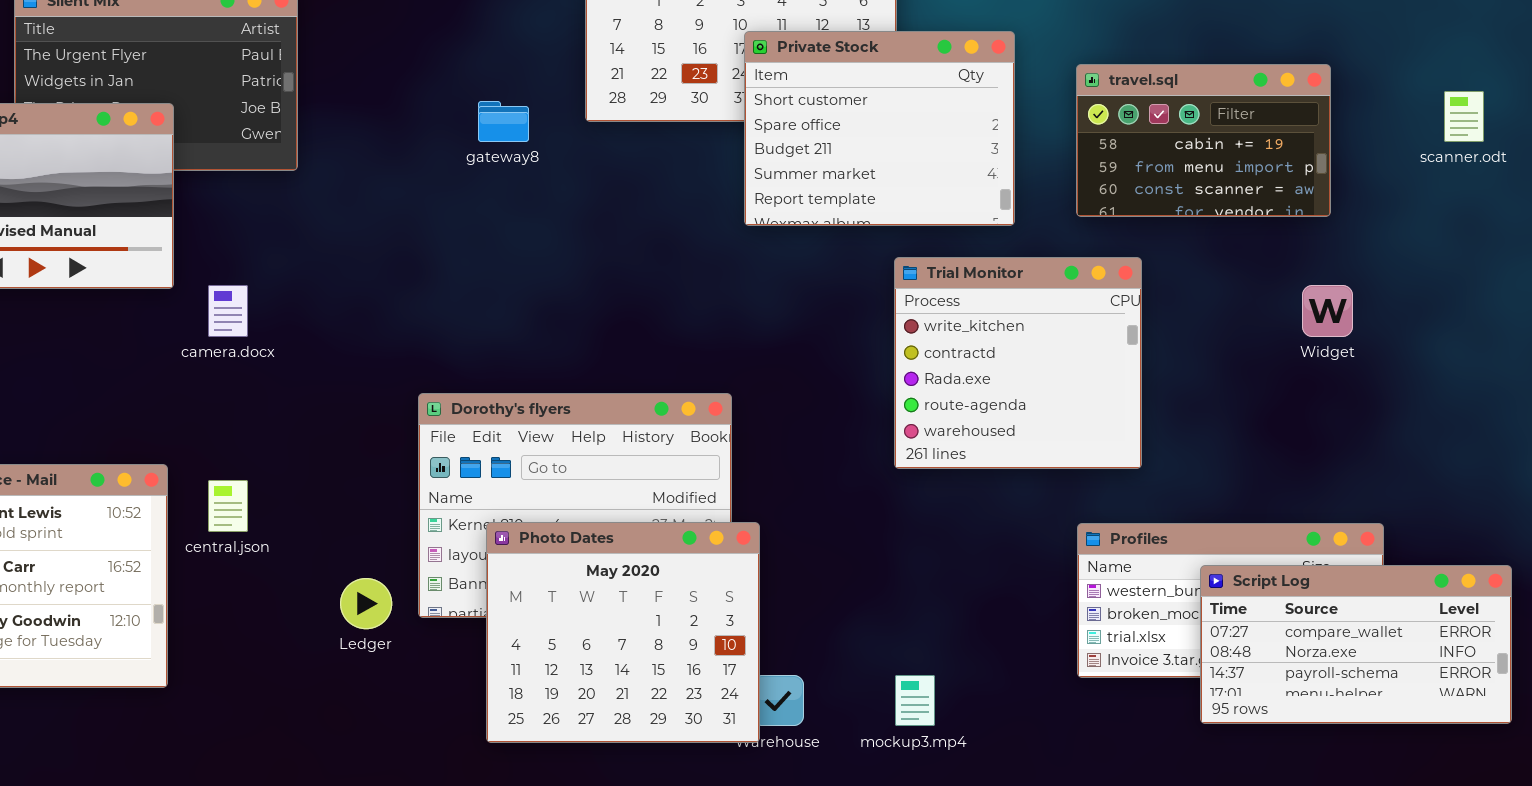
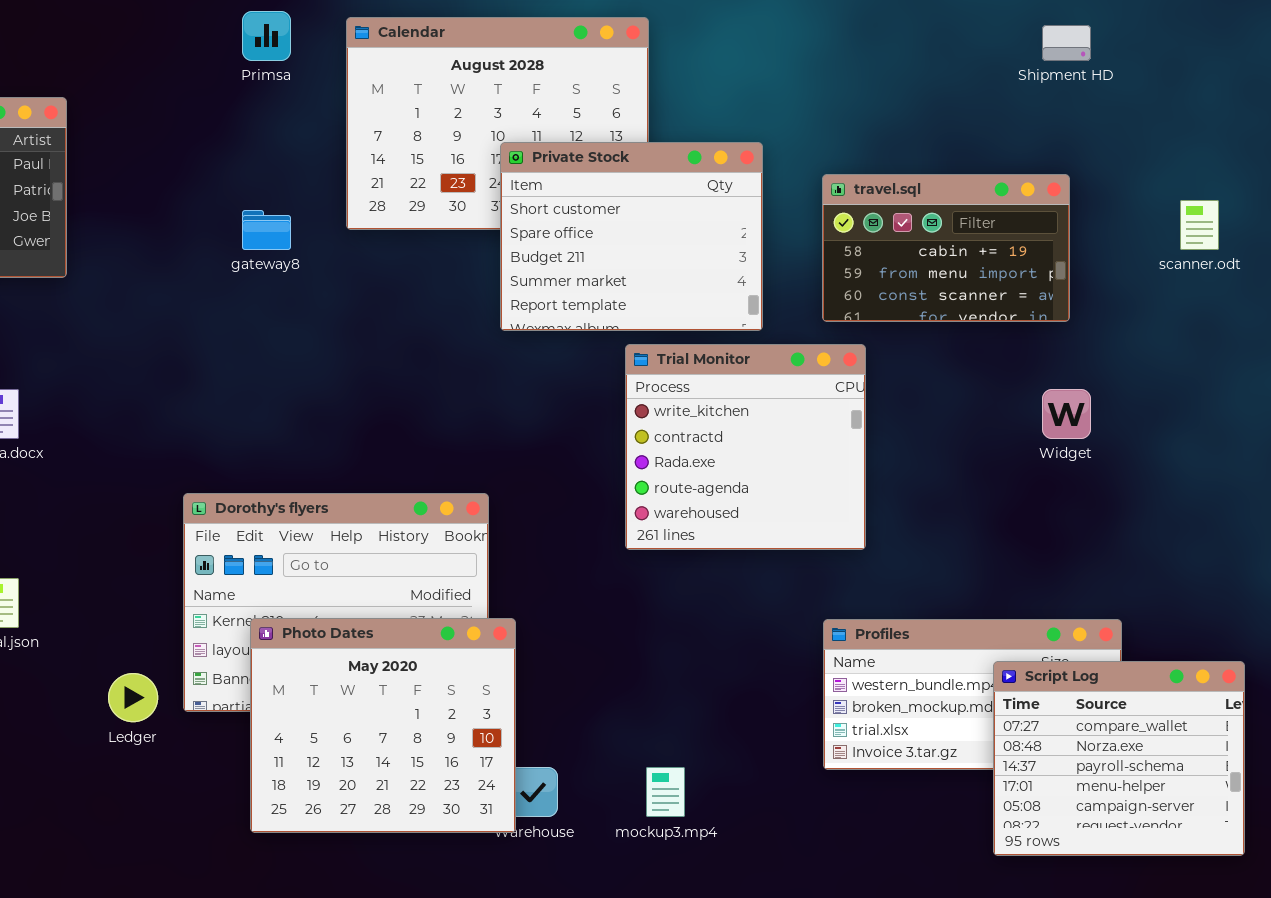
Trial Monitor: [894,257,1142,469] -> [625,344,866,550], moved
Script Log: [1200,565,1512,724] -> [993,661,1245,856], resized

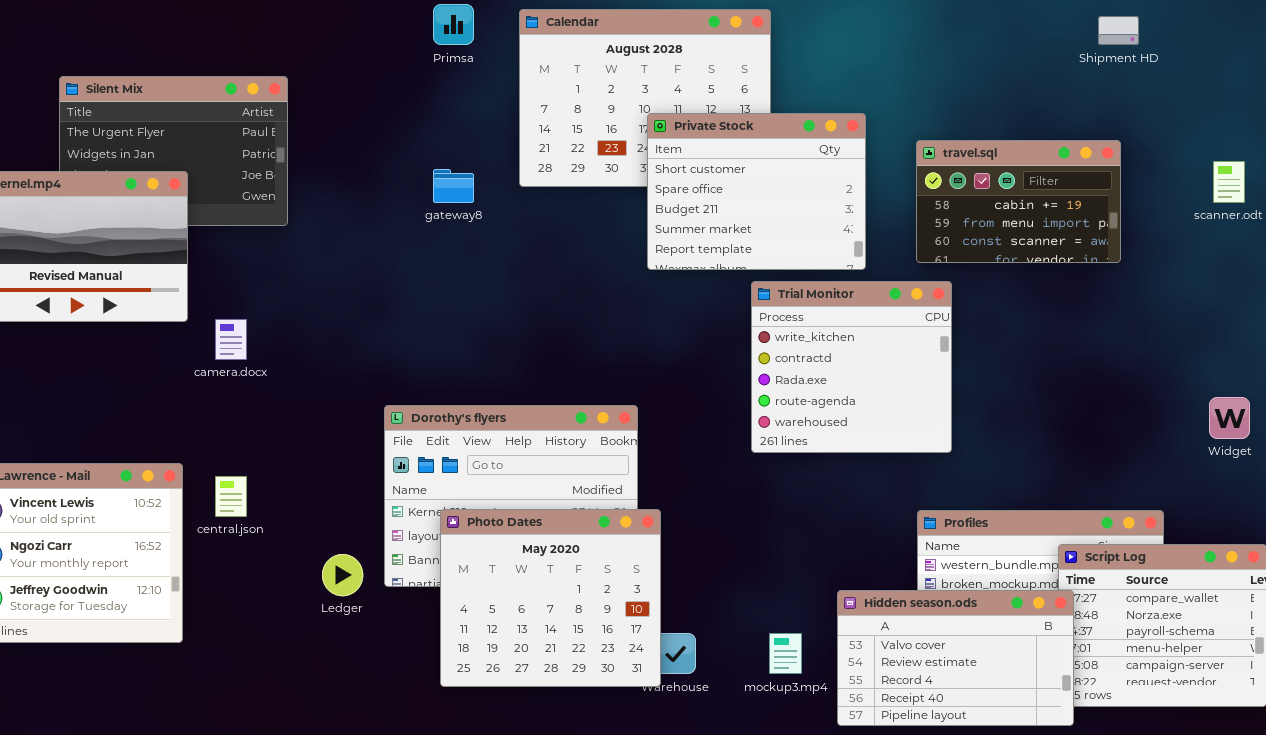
Widget: [1042,389,1091,439] -> [1209,397,1250,439], moved
Hidden season.ods: none -> [837,590,1074,726], opened

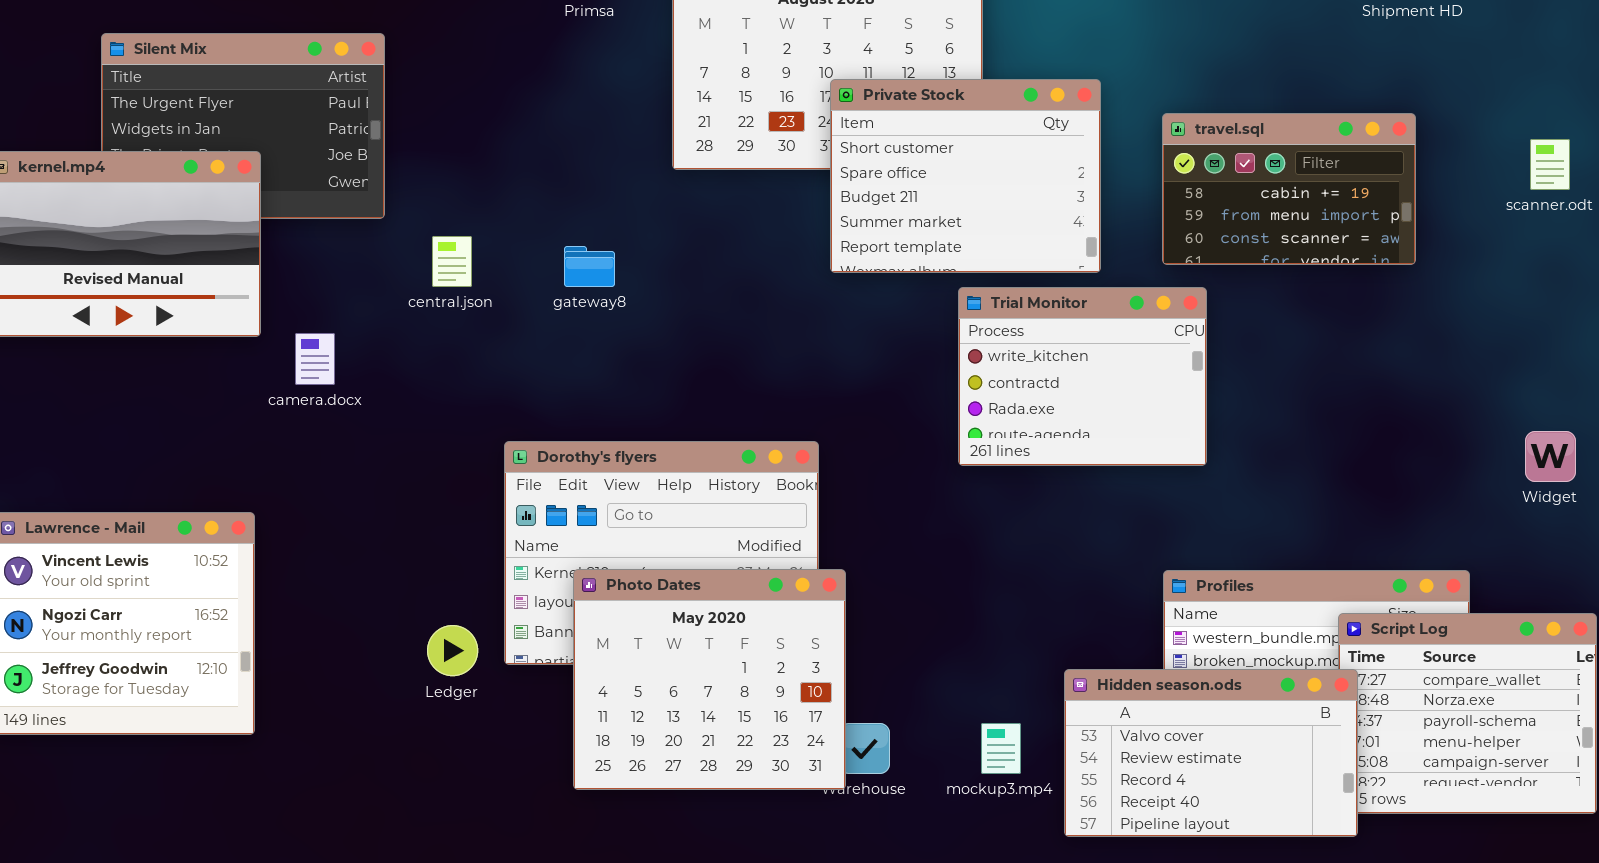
gateway8: [433,169,474,203] -> [564,246,615,287], moved
Trial Monitor: [751,281,952,453] -> [958,287,1207,466], resized
central.json: [215,476,247,517] -> [432,236,472,287], moved

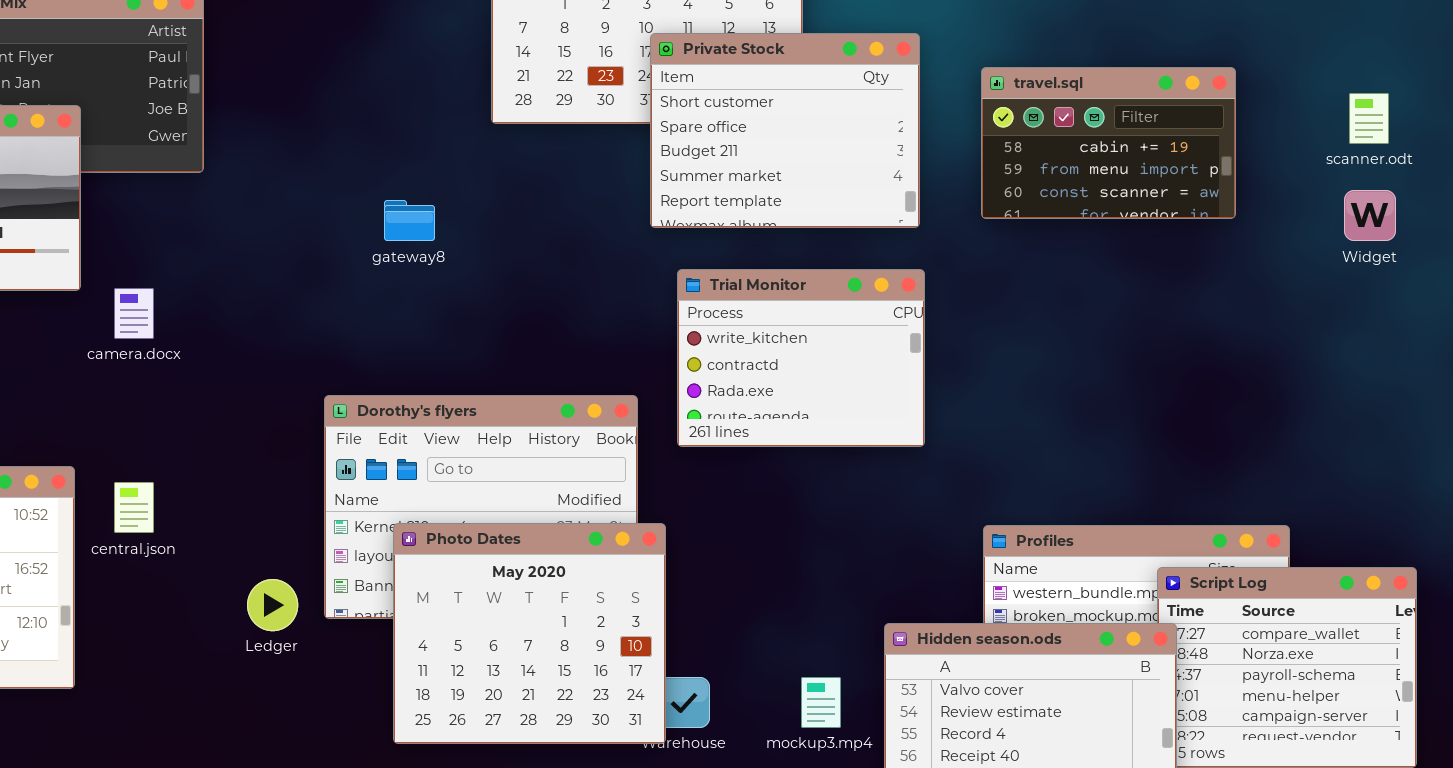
central.json: [432,236,472,287] -> [114,482,154,533], moved
Trial Monitor: [958,287,1207,466] -> [677,269,925,447], moved
Widget: [1525,431,1576,482] -> [1344,190,1396,241], moved

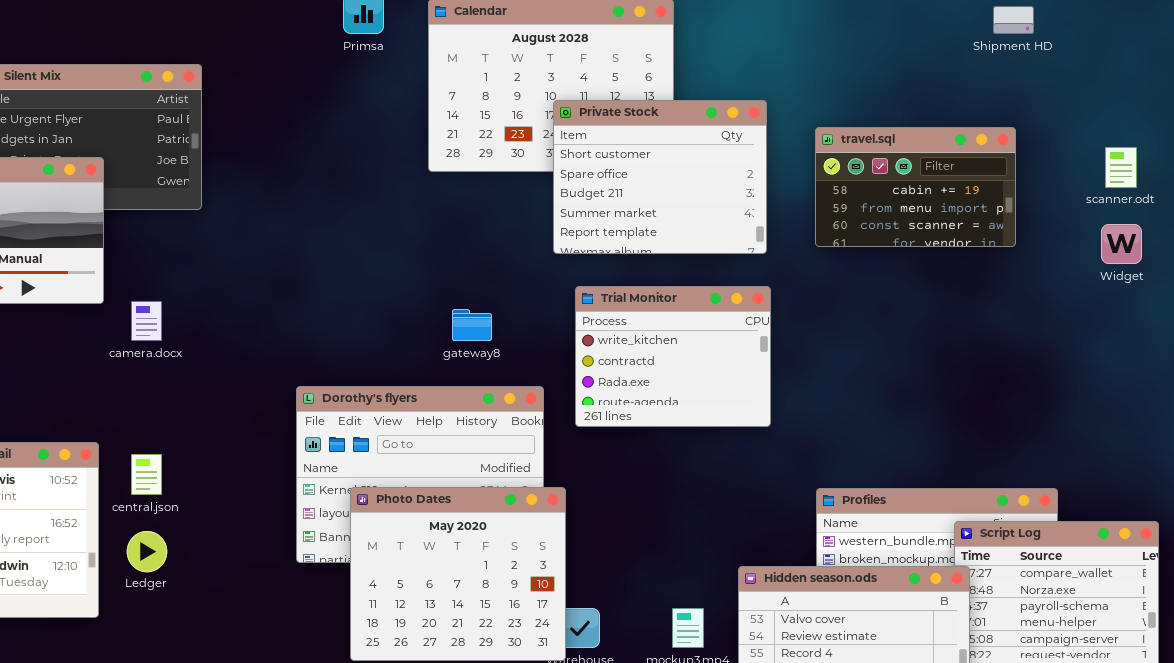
gateway8: [384,200,435,241] -> [452,309,492,341], moved
Ledger: [247,579,298,631] -> [127,531,167,572], moved

